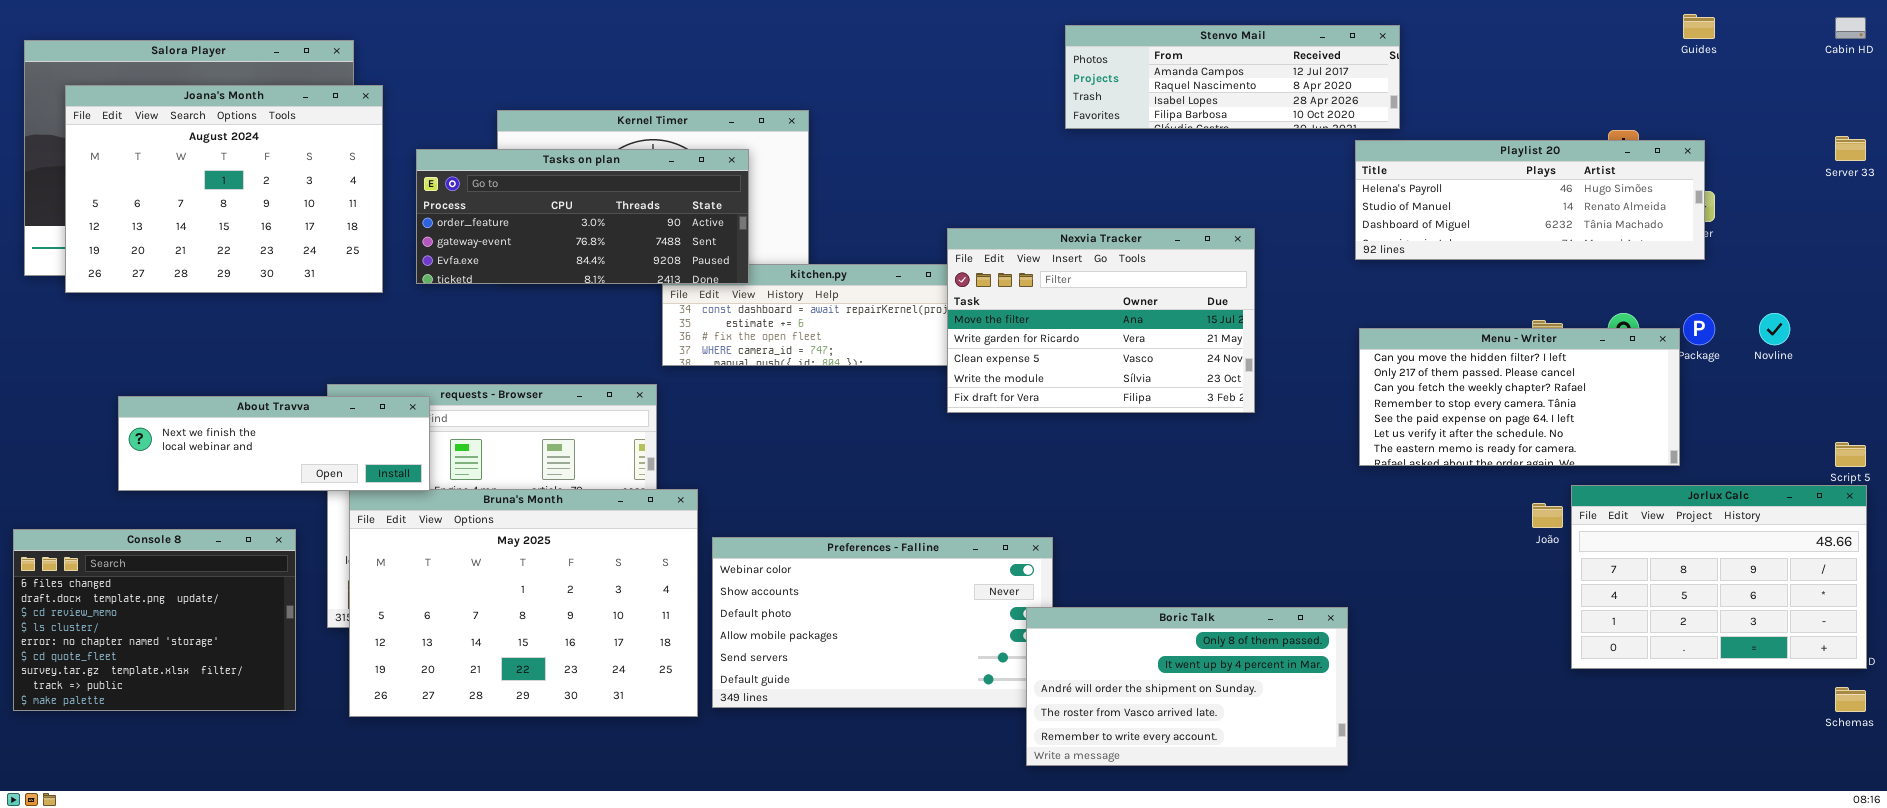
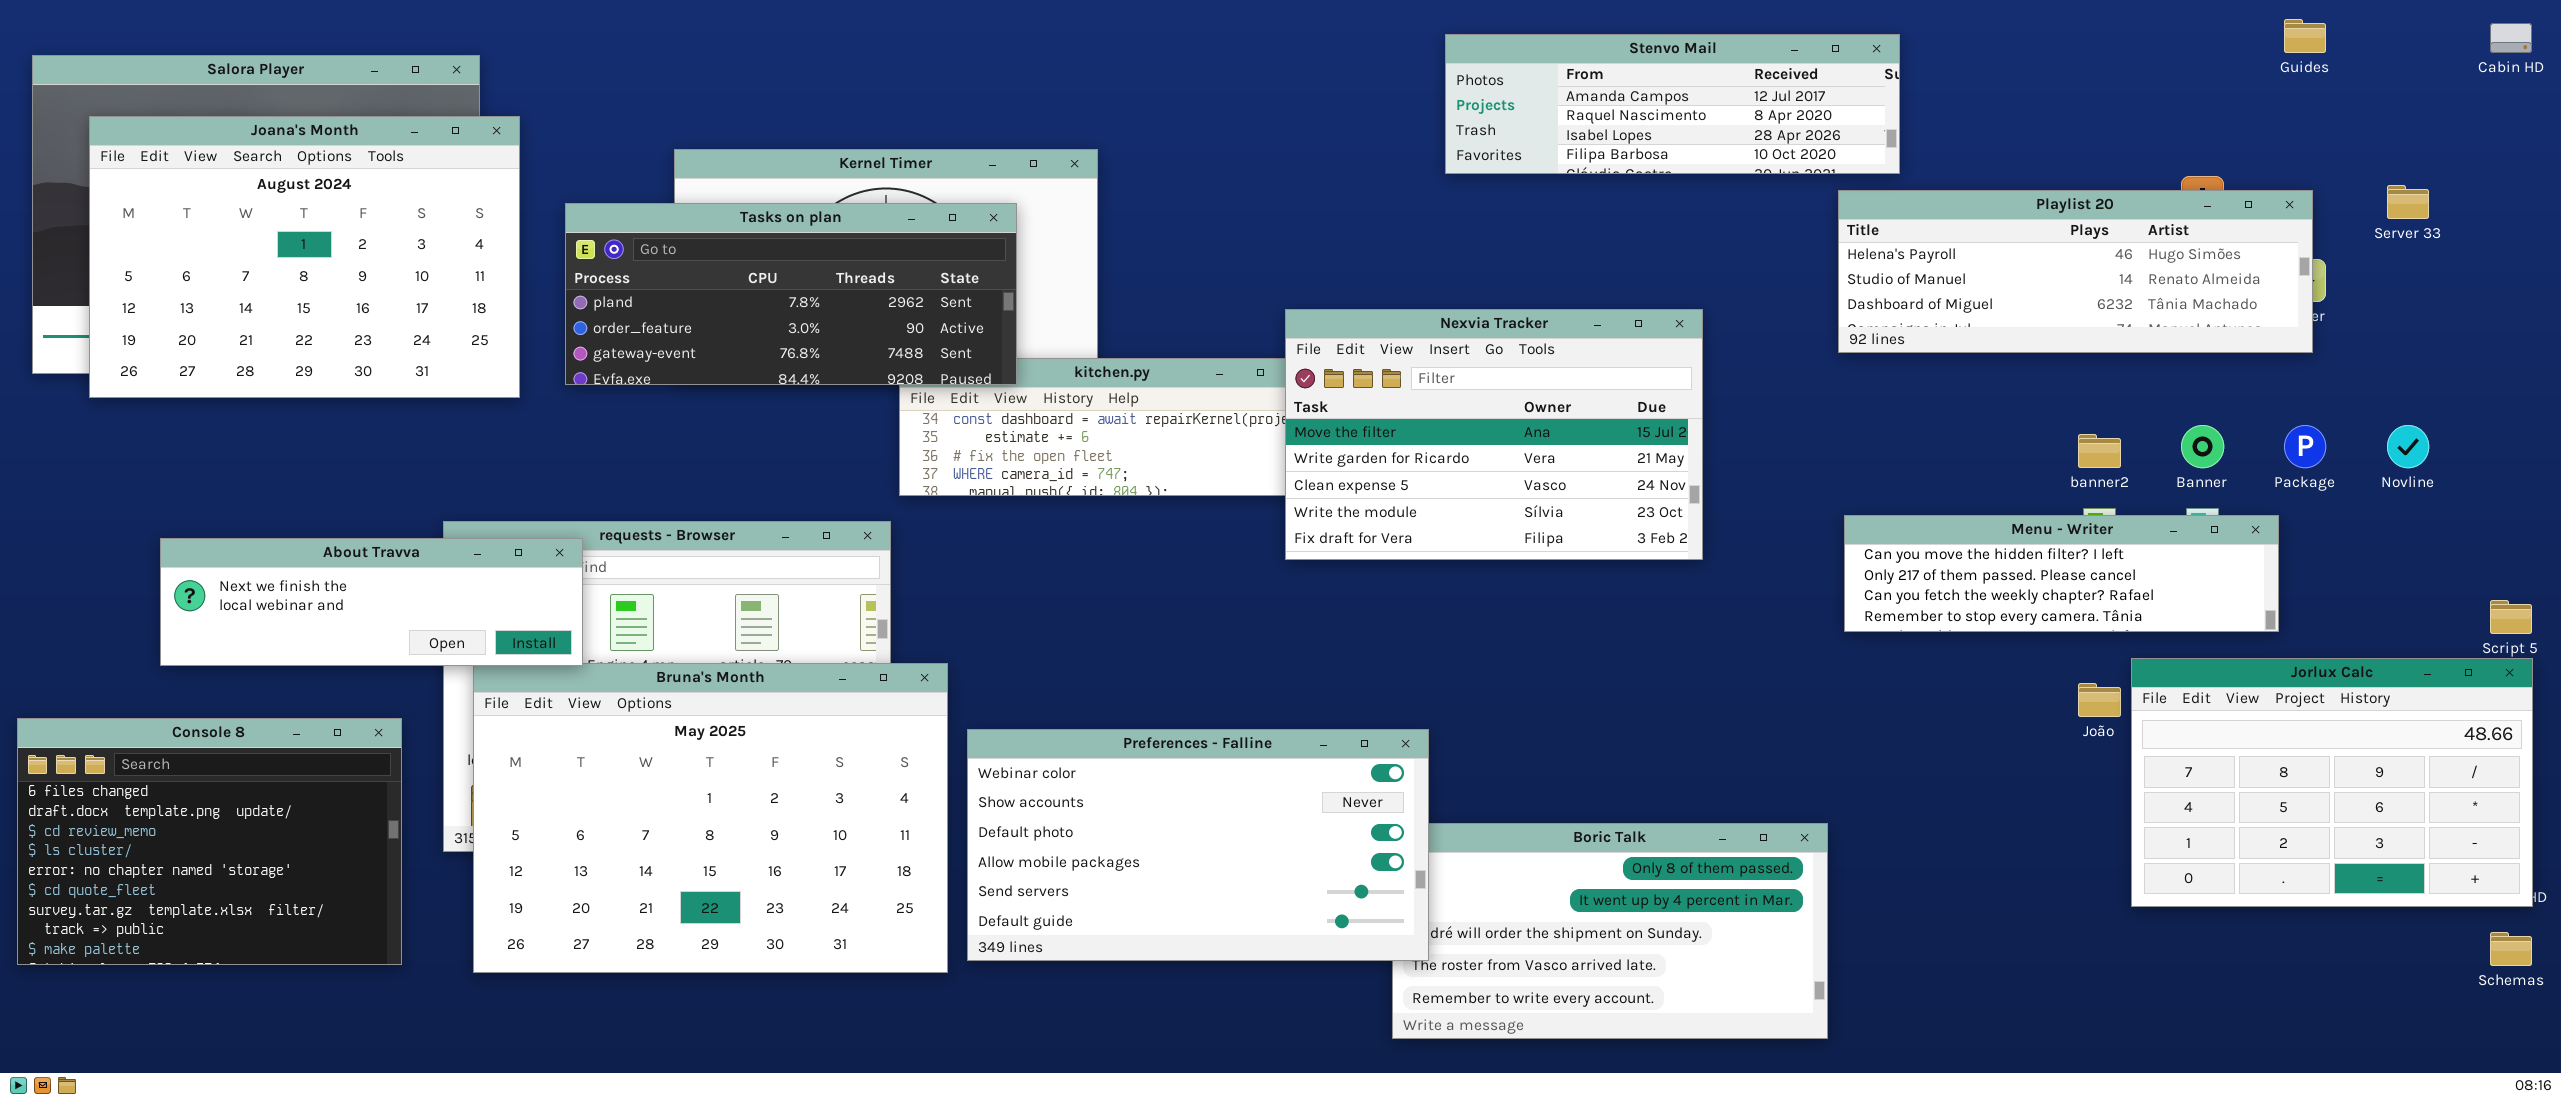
Server 33: [1835,136,1866,161] -> [2387,185,2429,219], moved
Tasks on plan: [416,149,749,284] -> [565,203,1017,385], scrolled up 1 row
Menu - Writer: [1359,328,1680,466] -> [1844,515,2279,632], resized
Preferences - Falline: [712,537,1053,708] -> [967,729,1429,961], raised

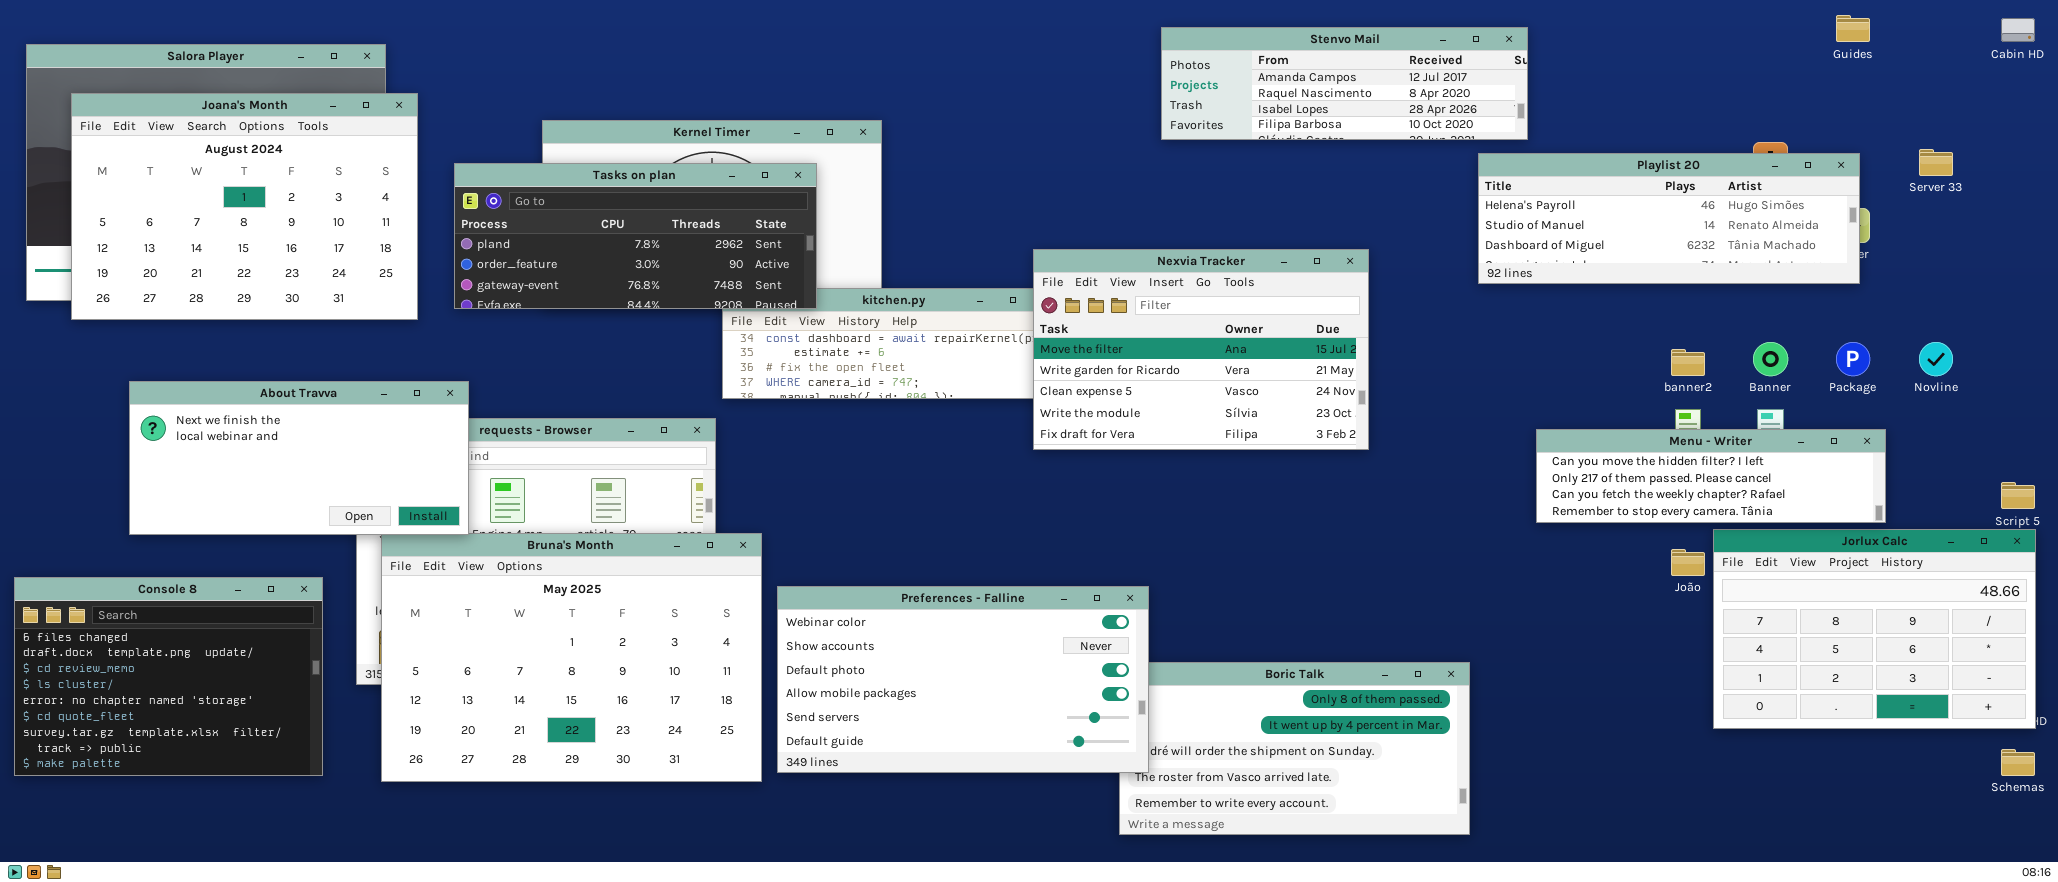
Menu - Writer: [1844,515,2279,632] -> [1536,429,1886,523], moved
About Travva: [160,538,583,666] -> [129,381,469,535], resized

